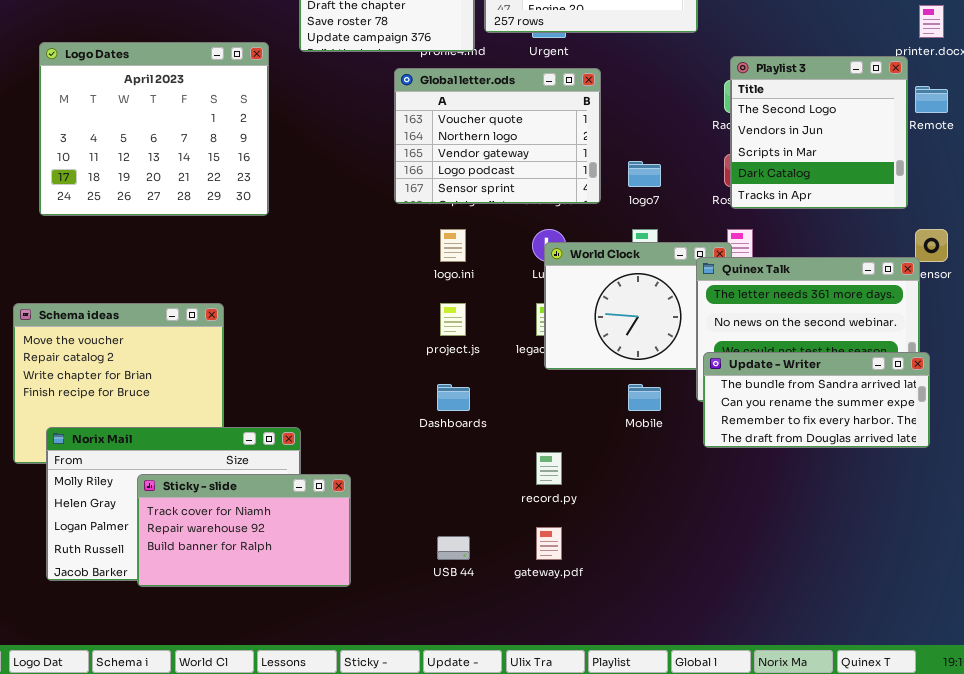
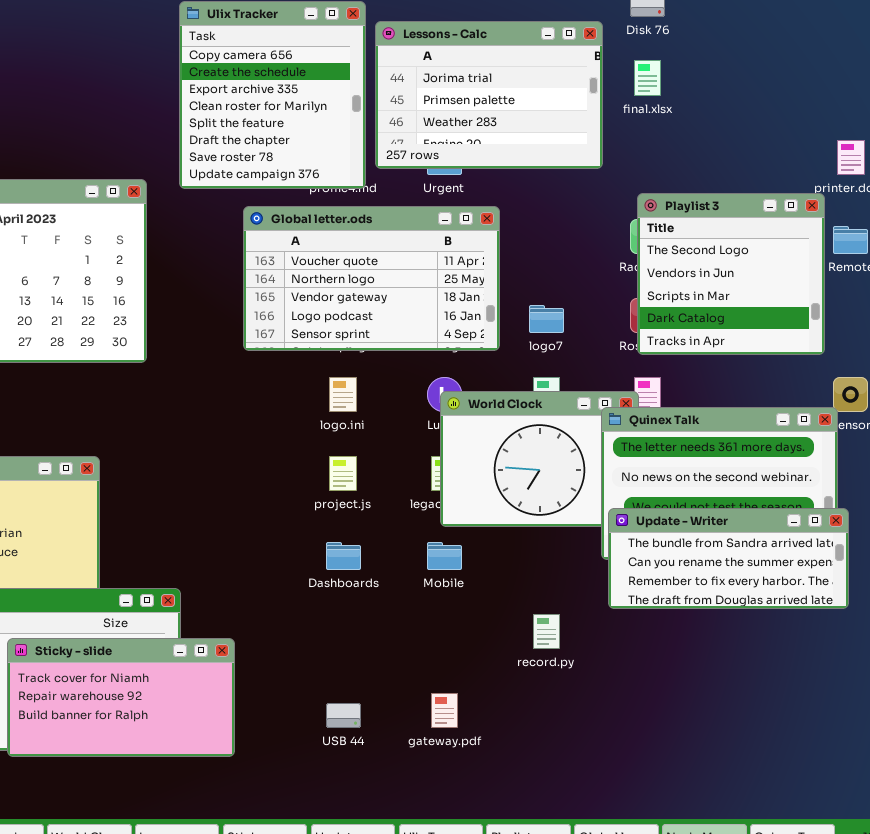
Global letter.ods: [394,68,601,204] -> [243,206,500,351], resized
Mobile: [628,384,661,411] -> [427,542,462,570], moved
record.py: [536,452,562,485] -> [533,614,560,649], moved

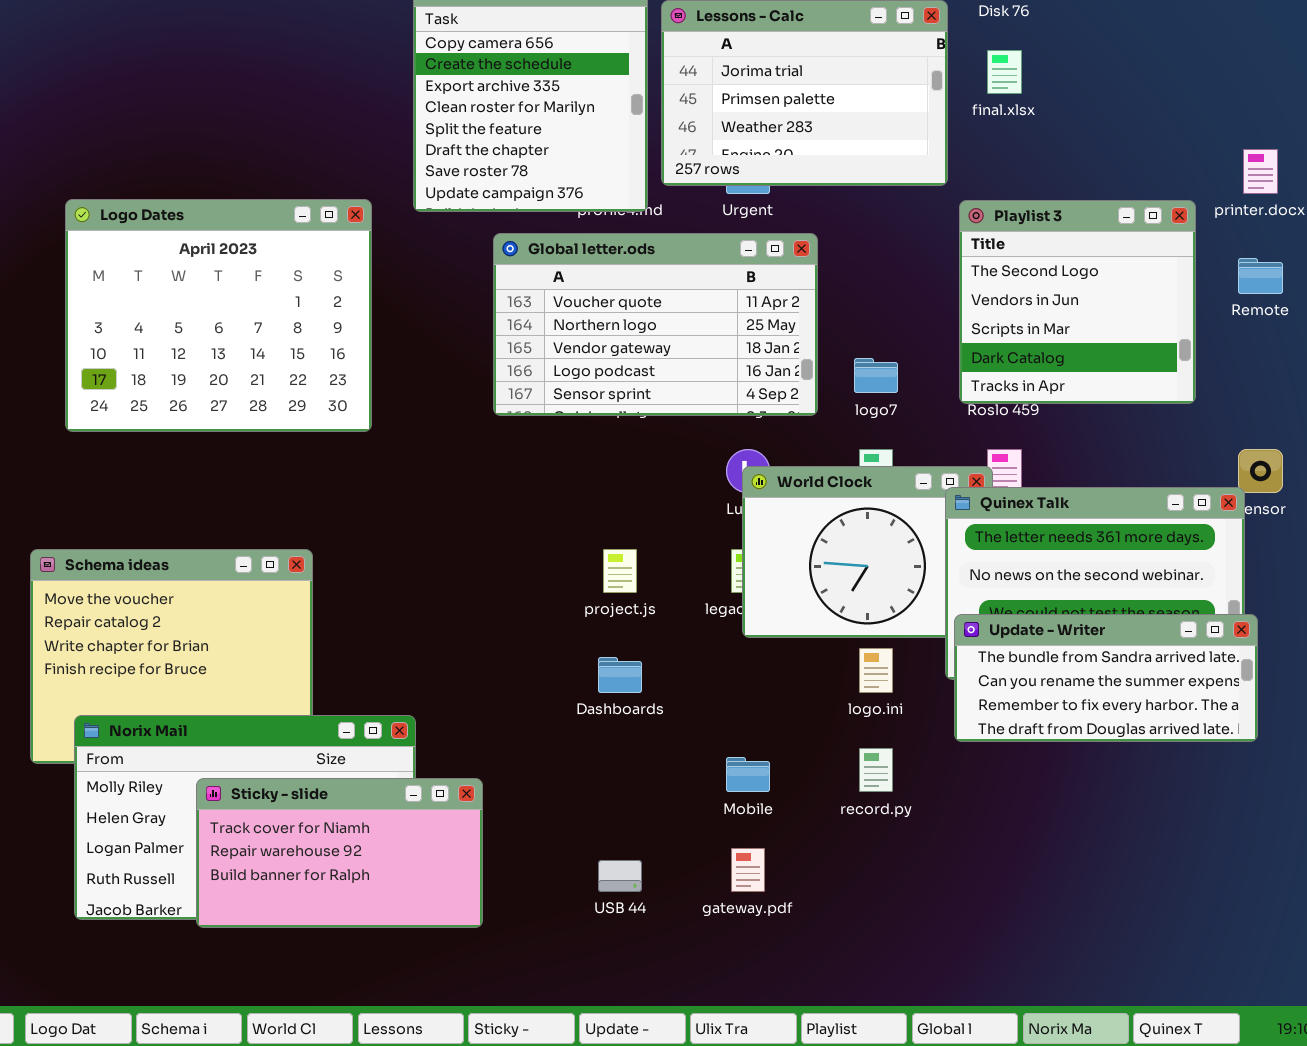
Playlist 3: [637,193,825,355] -> [959,200,1196,404], moved
logo.ini: [329,377,357,412] -> [859,648,893,693], moved
Mobile: [427,542,462,570] -> [726,757,770,792], moved

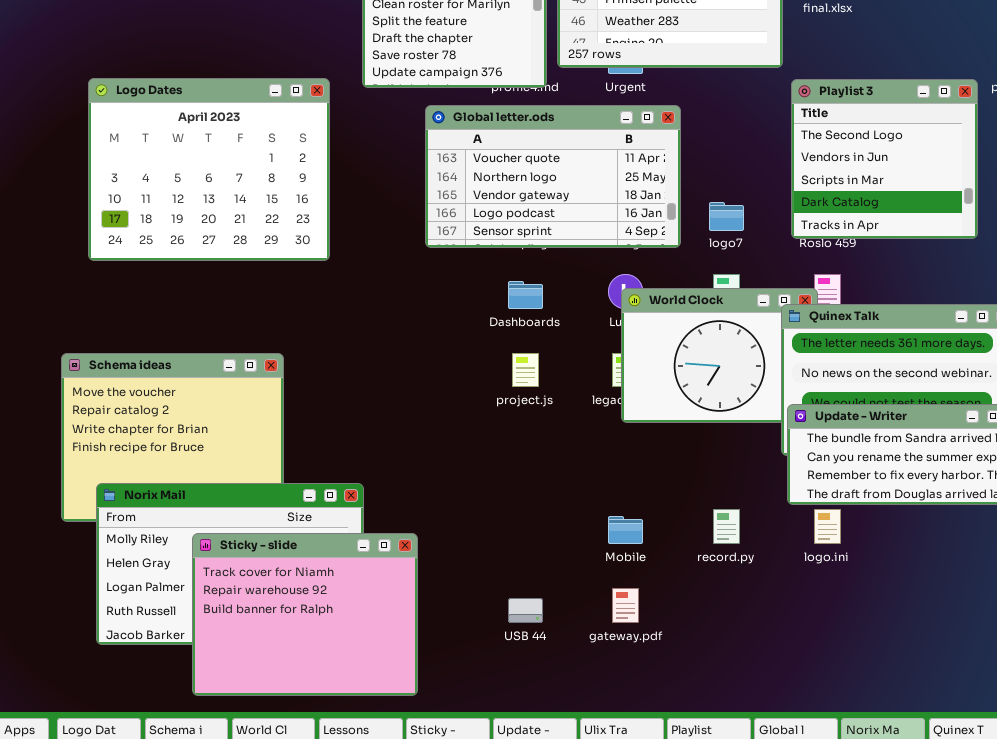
logo.ini: [859,648,893,693] -> [814,509,841,544], moved
Dashboards: [598,657,642,693] -> [508,281,543,309], moved
Sticky - slide: [196,778,483,928] -> [192,533,418,696], resized

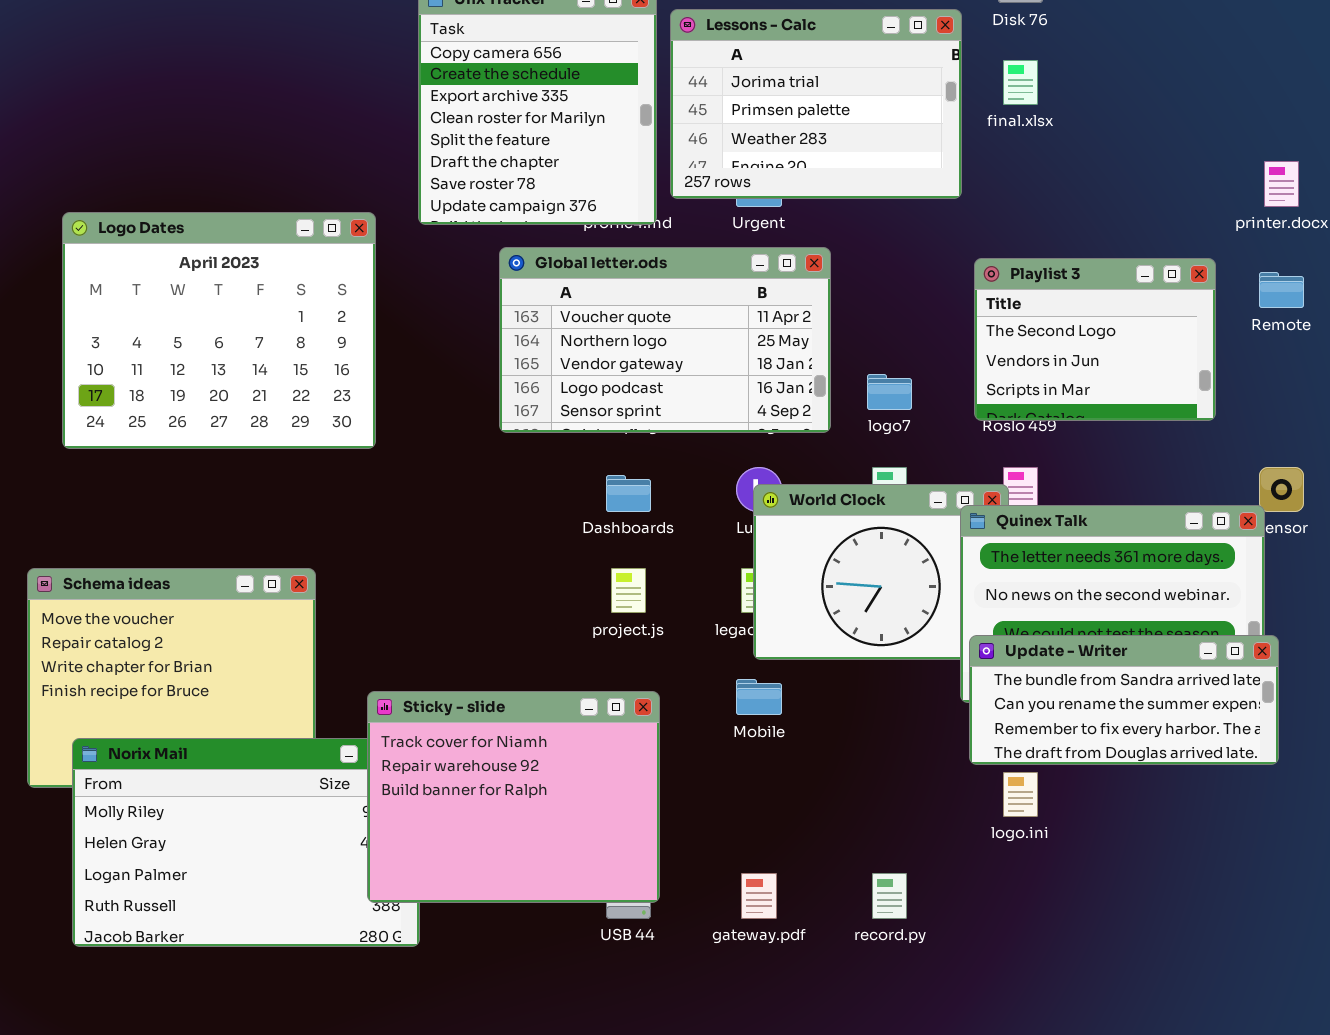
Playlist 3: [791,79,978,239] -> [974,258,1216,421], resized
record.py: [713,509,740,544] -> [872,873,907,919], moved
Mobile: [608,516,643,544] -> [736,679,782,715], moved
Sticky - slide: [192,533,418,696] -> [367,691,660,903], moved

